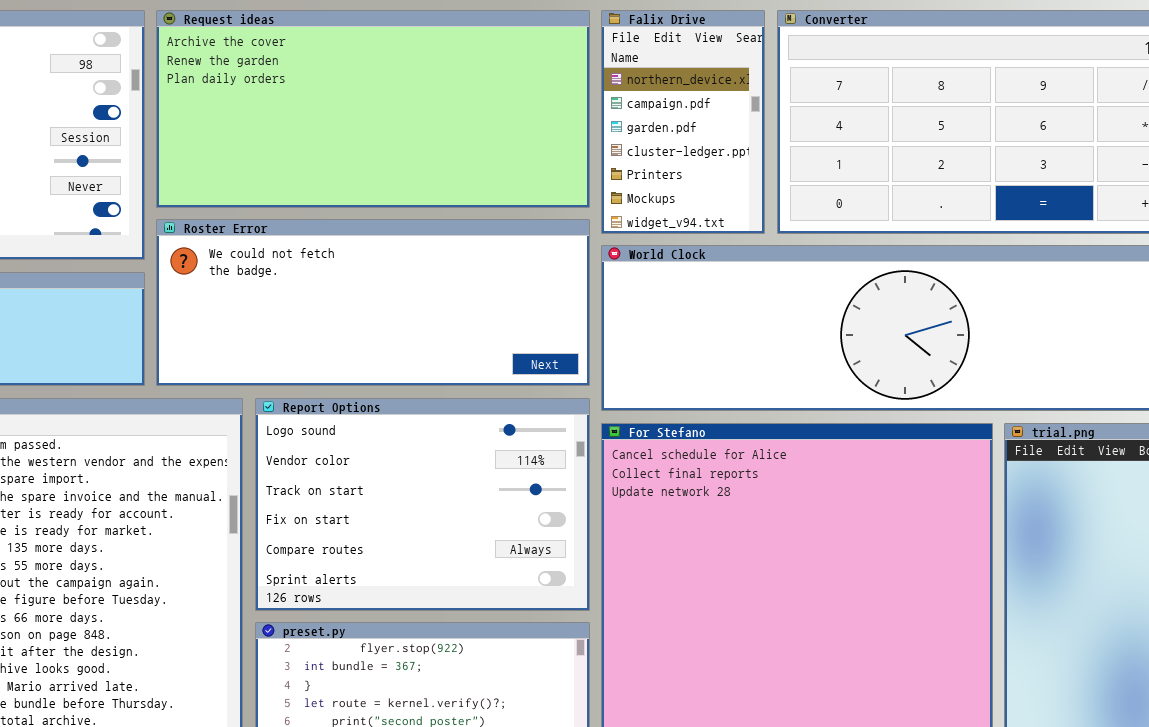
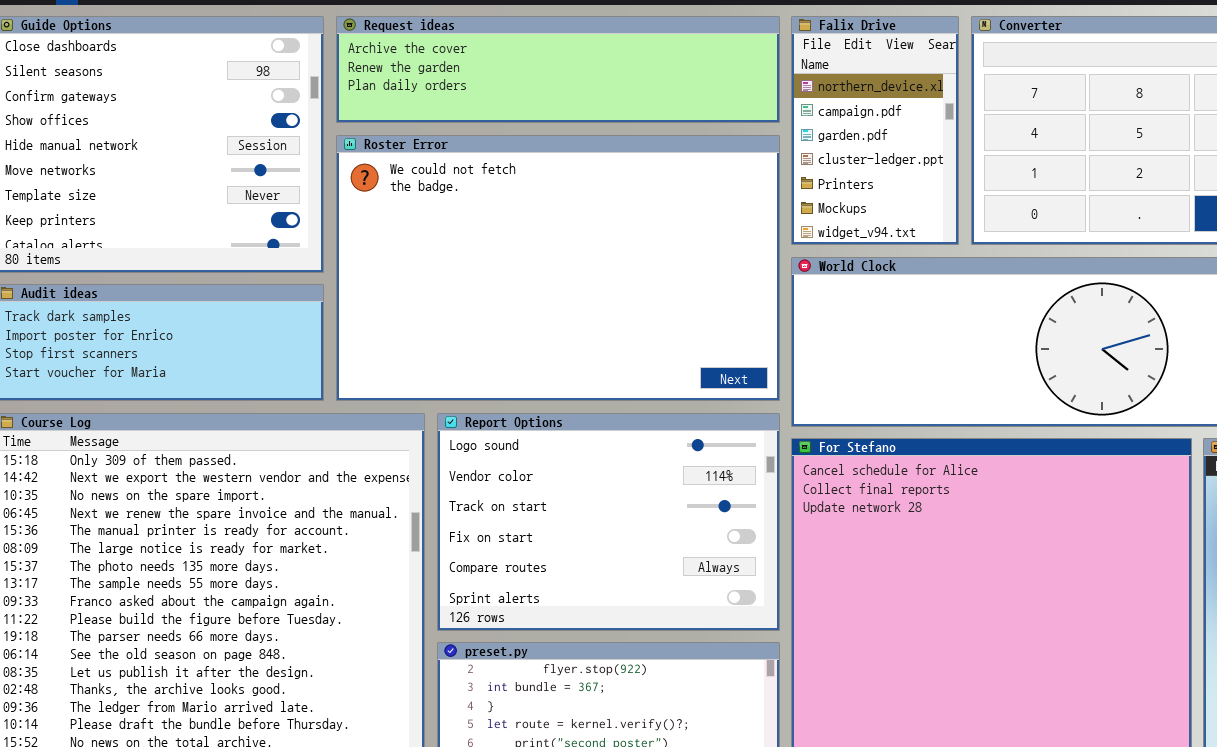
Request ideas: [156,10,590,208] -> [336,16,780,123], resized
Roster Error: [156,219,590,386] -> [336,135,780,401], resized

